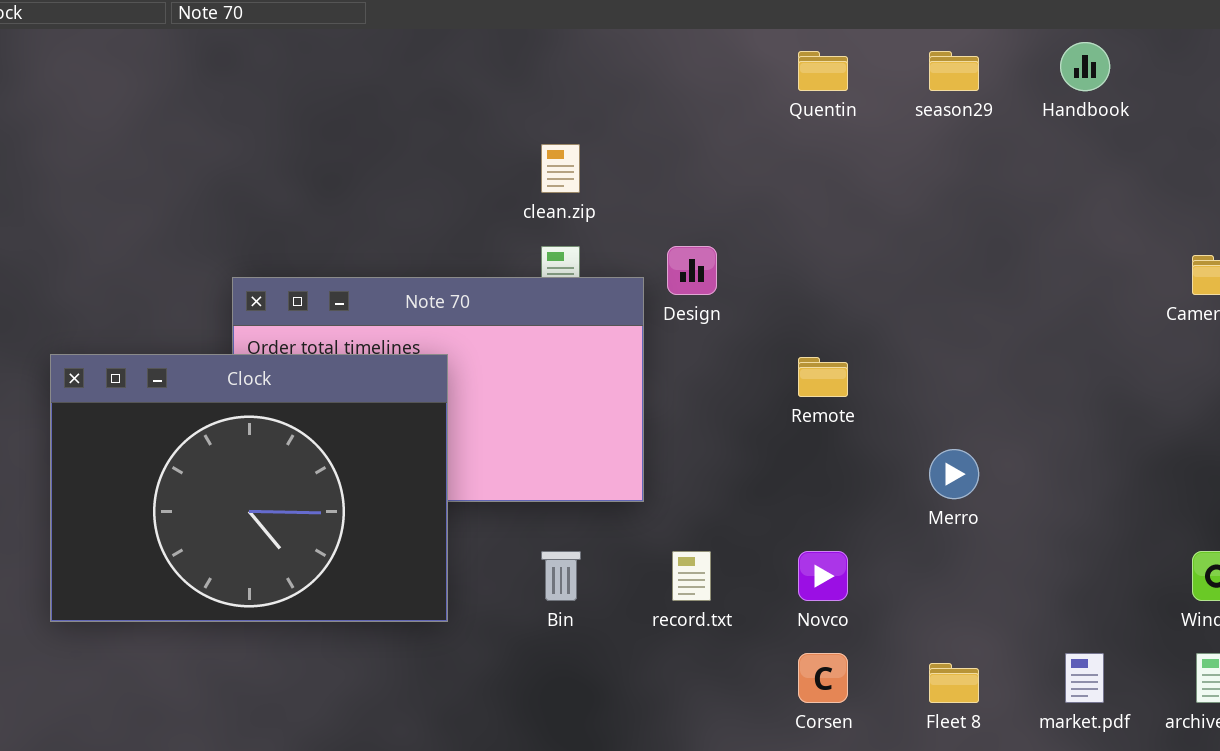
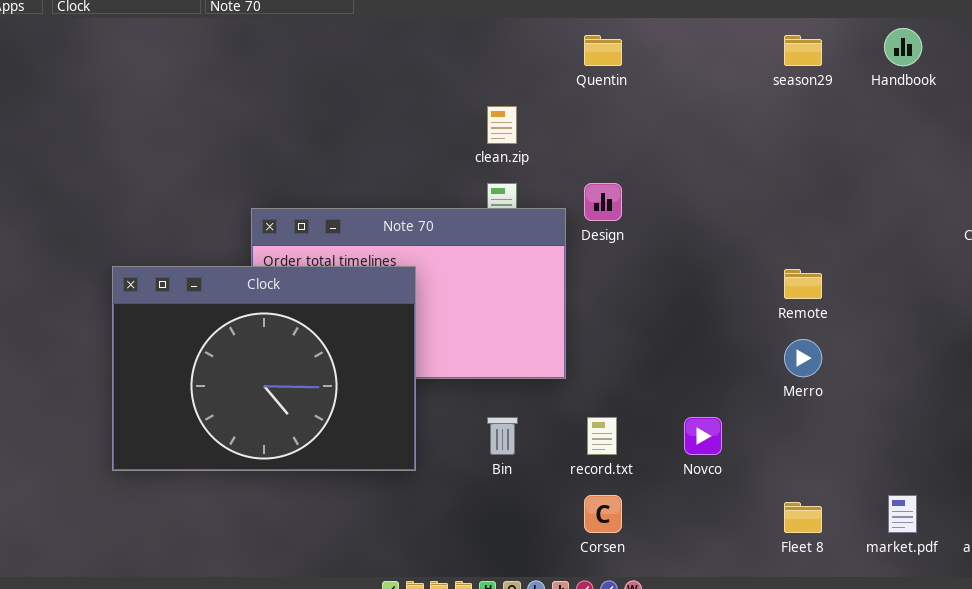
Quentin: [798,51,848,91] -> [584,35,622,66], moved
Remote: [798,357,848,397] -> [784,269,822,299], moved
Corsen: [798,653,848,703] -> [584,495,622,533], moved

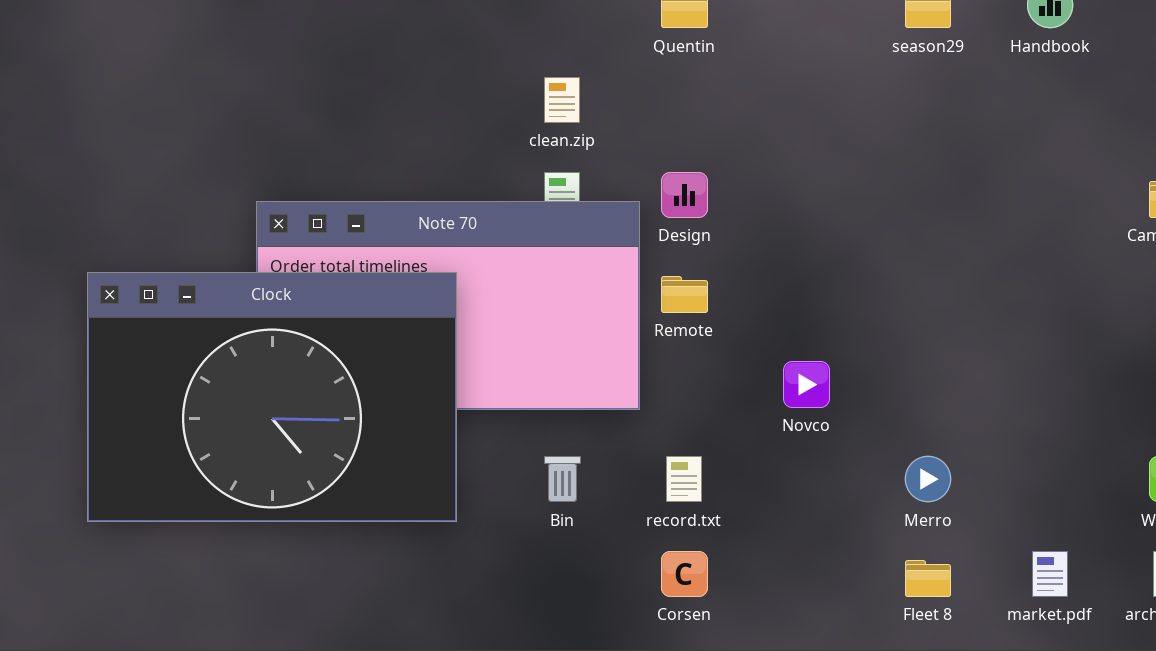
Remote: [784,269,822,299] -> [661,276,708,313], moved
Merro: [784,339,822,377] -> [905,456,951,502], moved
Novco: [684,417,722,455] -> [783,361,830,408], moved

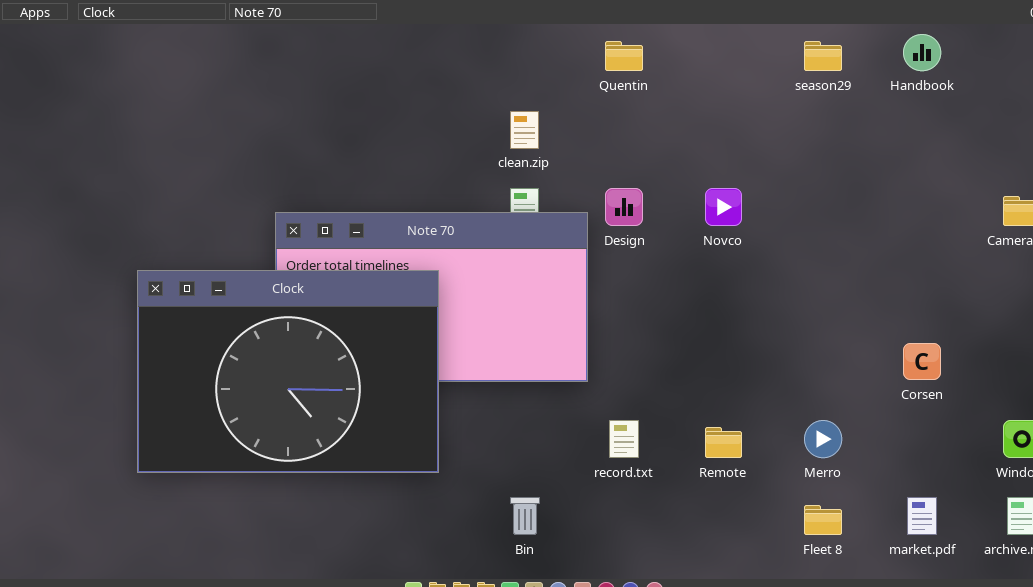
Remote: [661,276,708,313] -> [705,427,742,458], moved
Novco: [783,361,830,408] -> [705,188,742,226], moved
Bin: [544,456,581,502] -> [510,497,540,535], moved
Corsen: [661,551,708,597] -> [903,343,941,380], moved

